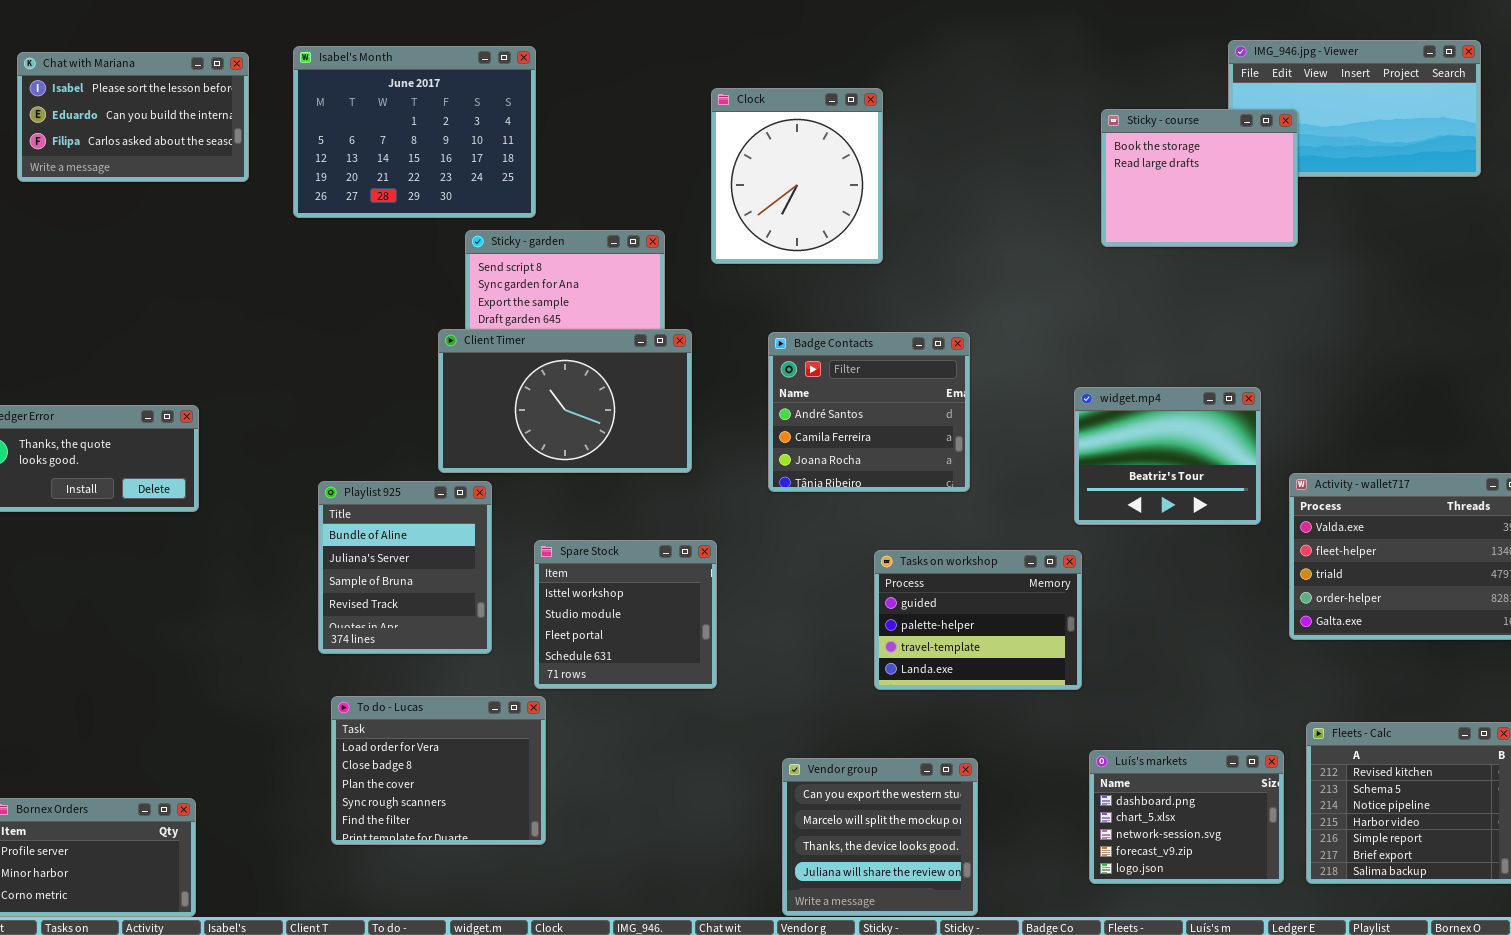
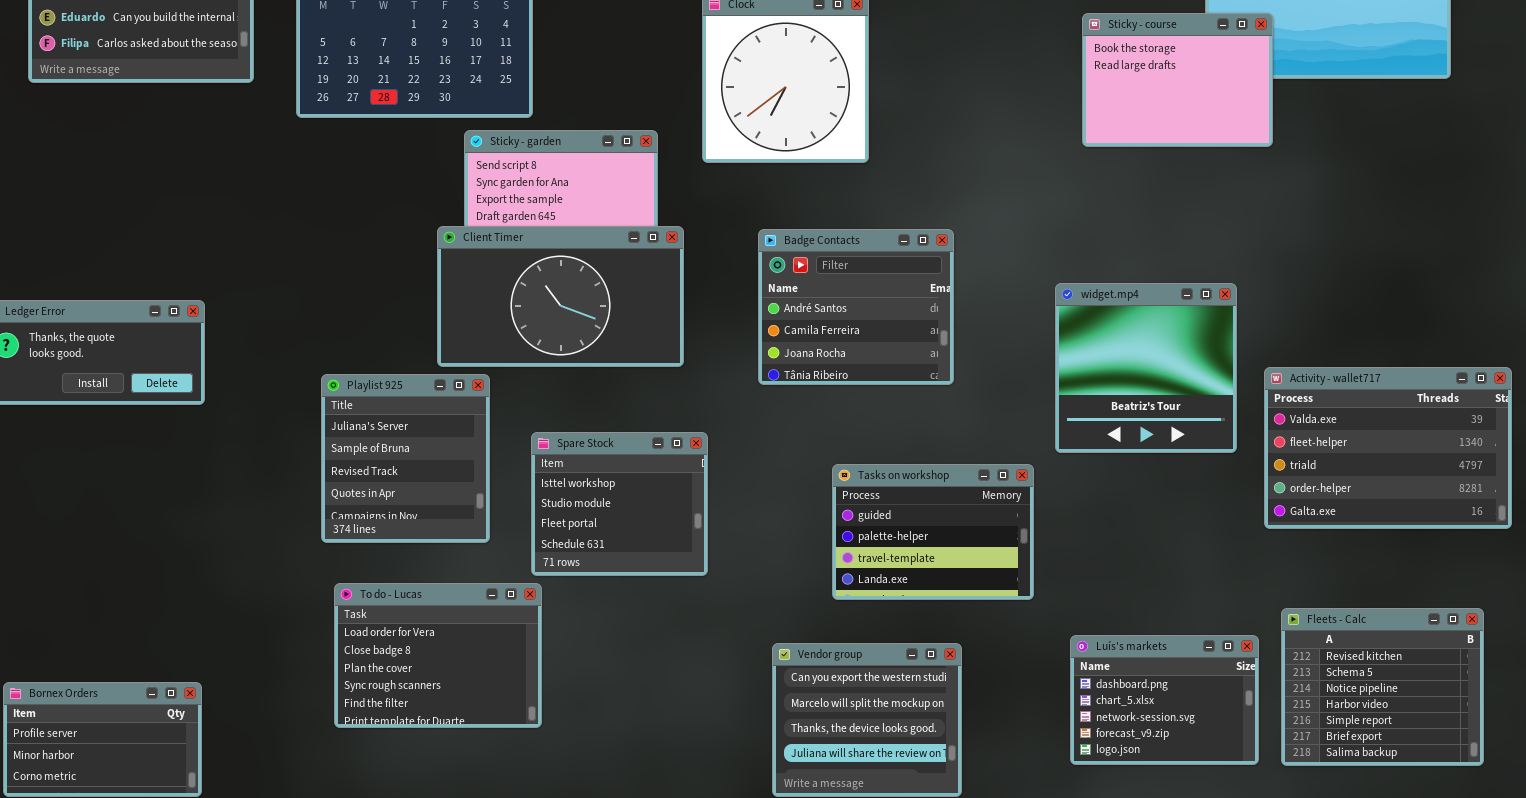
widget.mp4: [1074,387,1261,525] -> [1055,283,1237,453], resized
Playlist 925: [318,481,492,654] -> [321,374,490,543], scrolled down 1 row
Tasks on workshop: [874,550,1082,690] -> [832,464,1034,600], moved

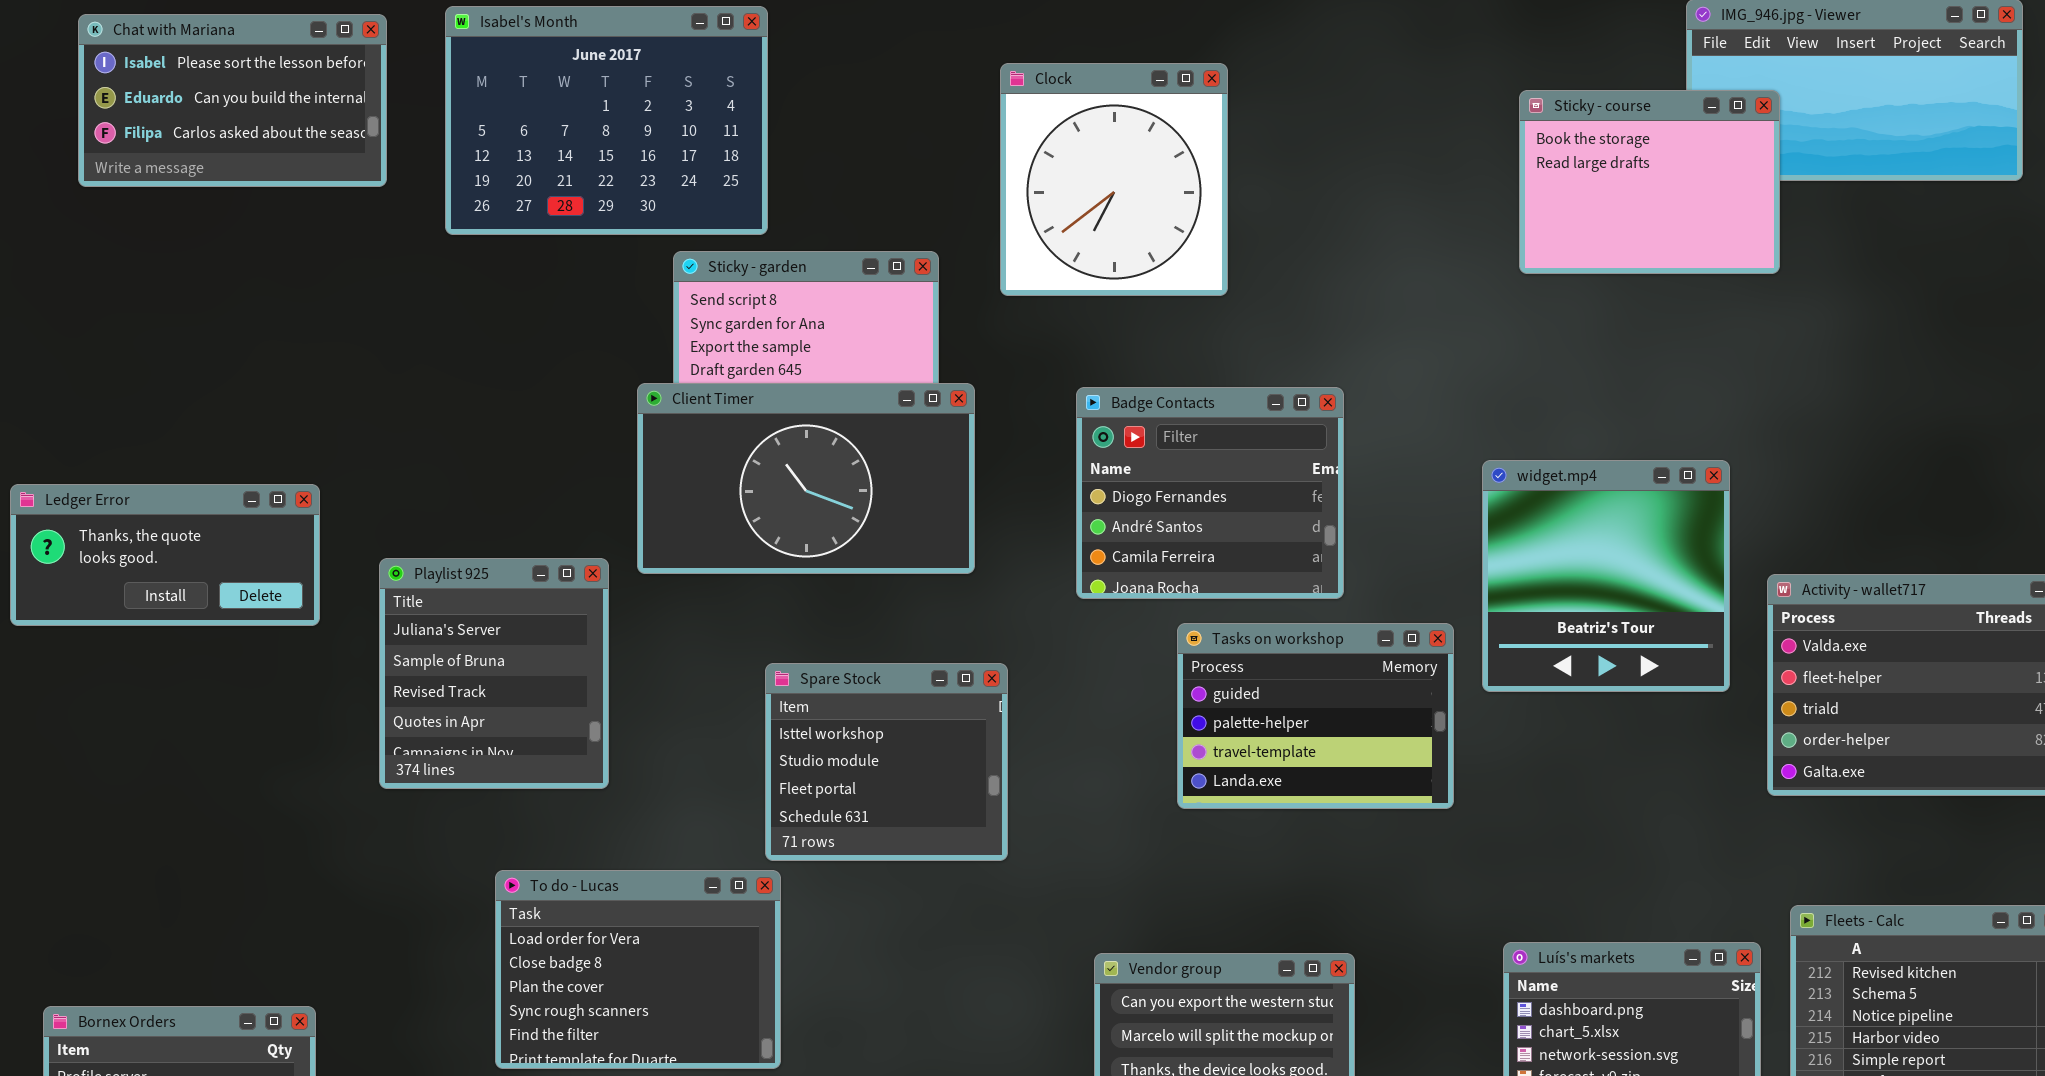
Badge Contacts: [758,229,954,385] -> [1076,387,1344,599], scrolled up 1 row
Playlist 925: [321,374,490,543] -> [379,558,609,789], moved
Tasks on workshop: [832,464,1034,600] -> [1177,623,1454,809], moved

